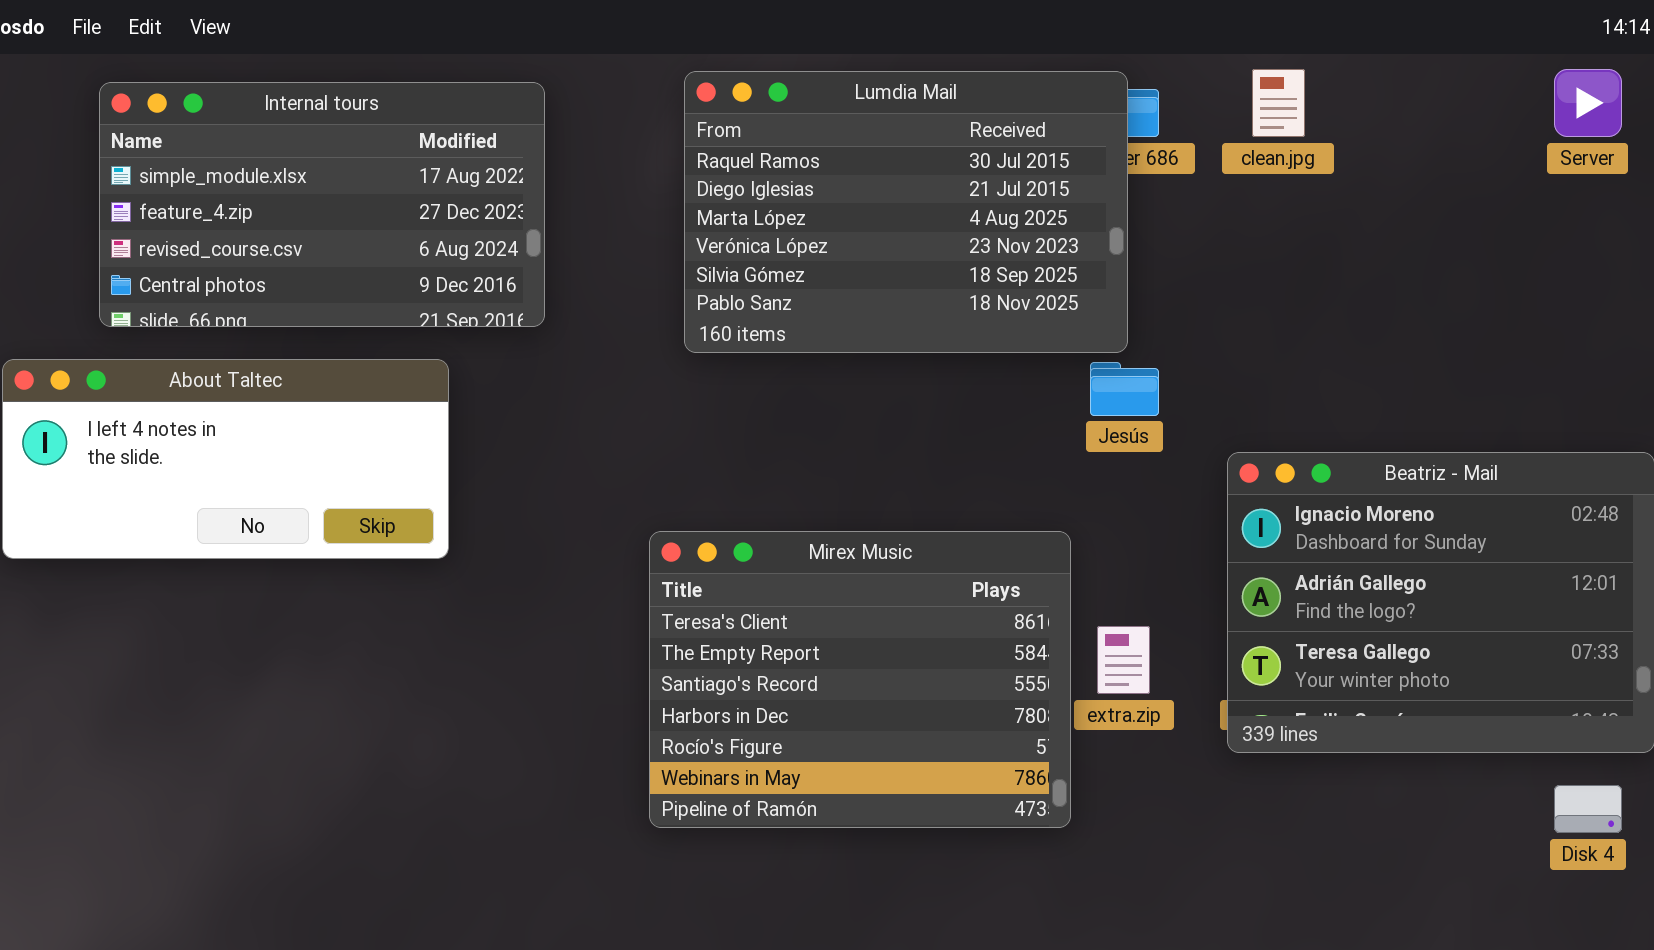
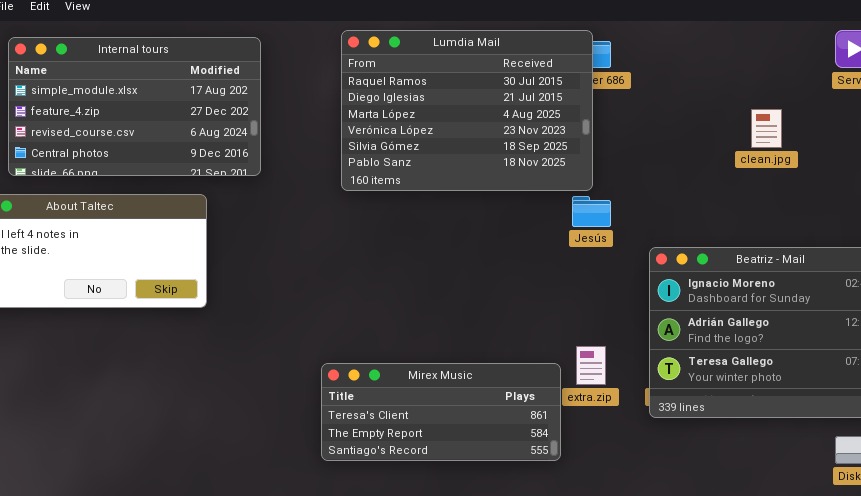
clean.jpg: [1252,69,1305,137] -> [751,109,782,148], moved
Mirex Music: [649,531,1071,828] -> [321,363,561,461], resized

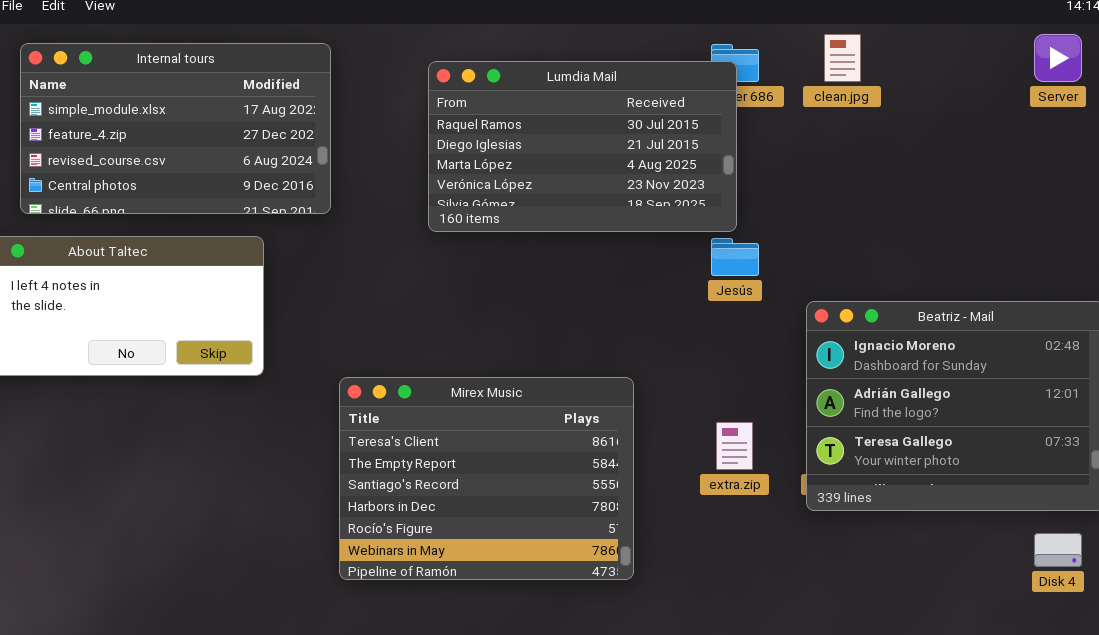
Lumdia Mail: [341,30,593,191] -> [428,61,737,232], resized
clean.jpg: [751,109,782,148] -> [824,34,861,82], moved
Mirex Music: [321,363,561,461] -> [339,377,634,580], moved, resized

